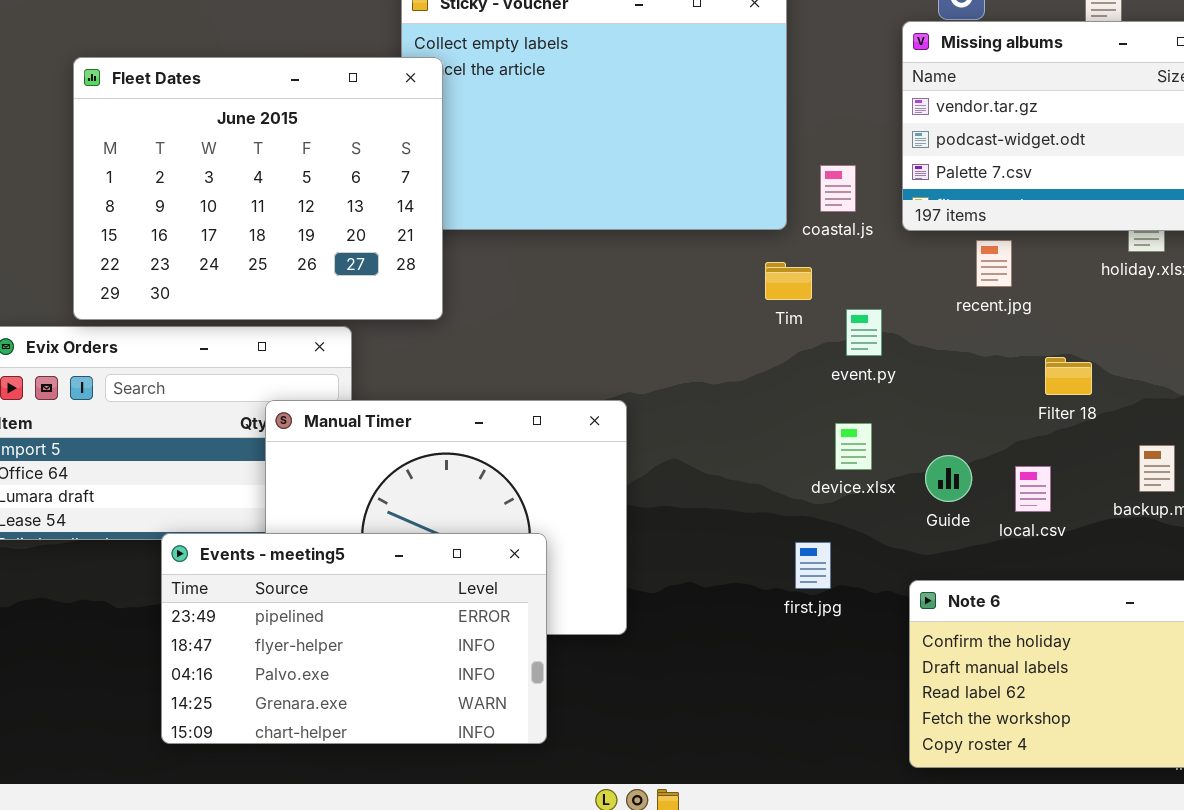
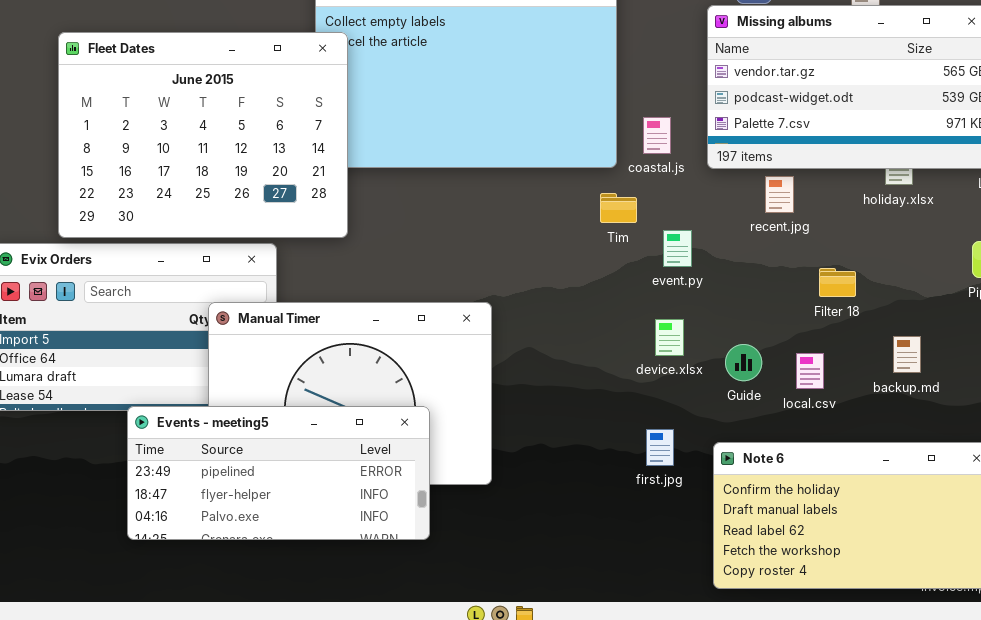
Events - meeting5: [161,533,547,744] -> [127,406,430,540], resized
first.jpg: [795,542,831,589] -> [646,429,674,466], moved

